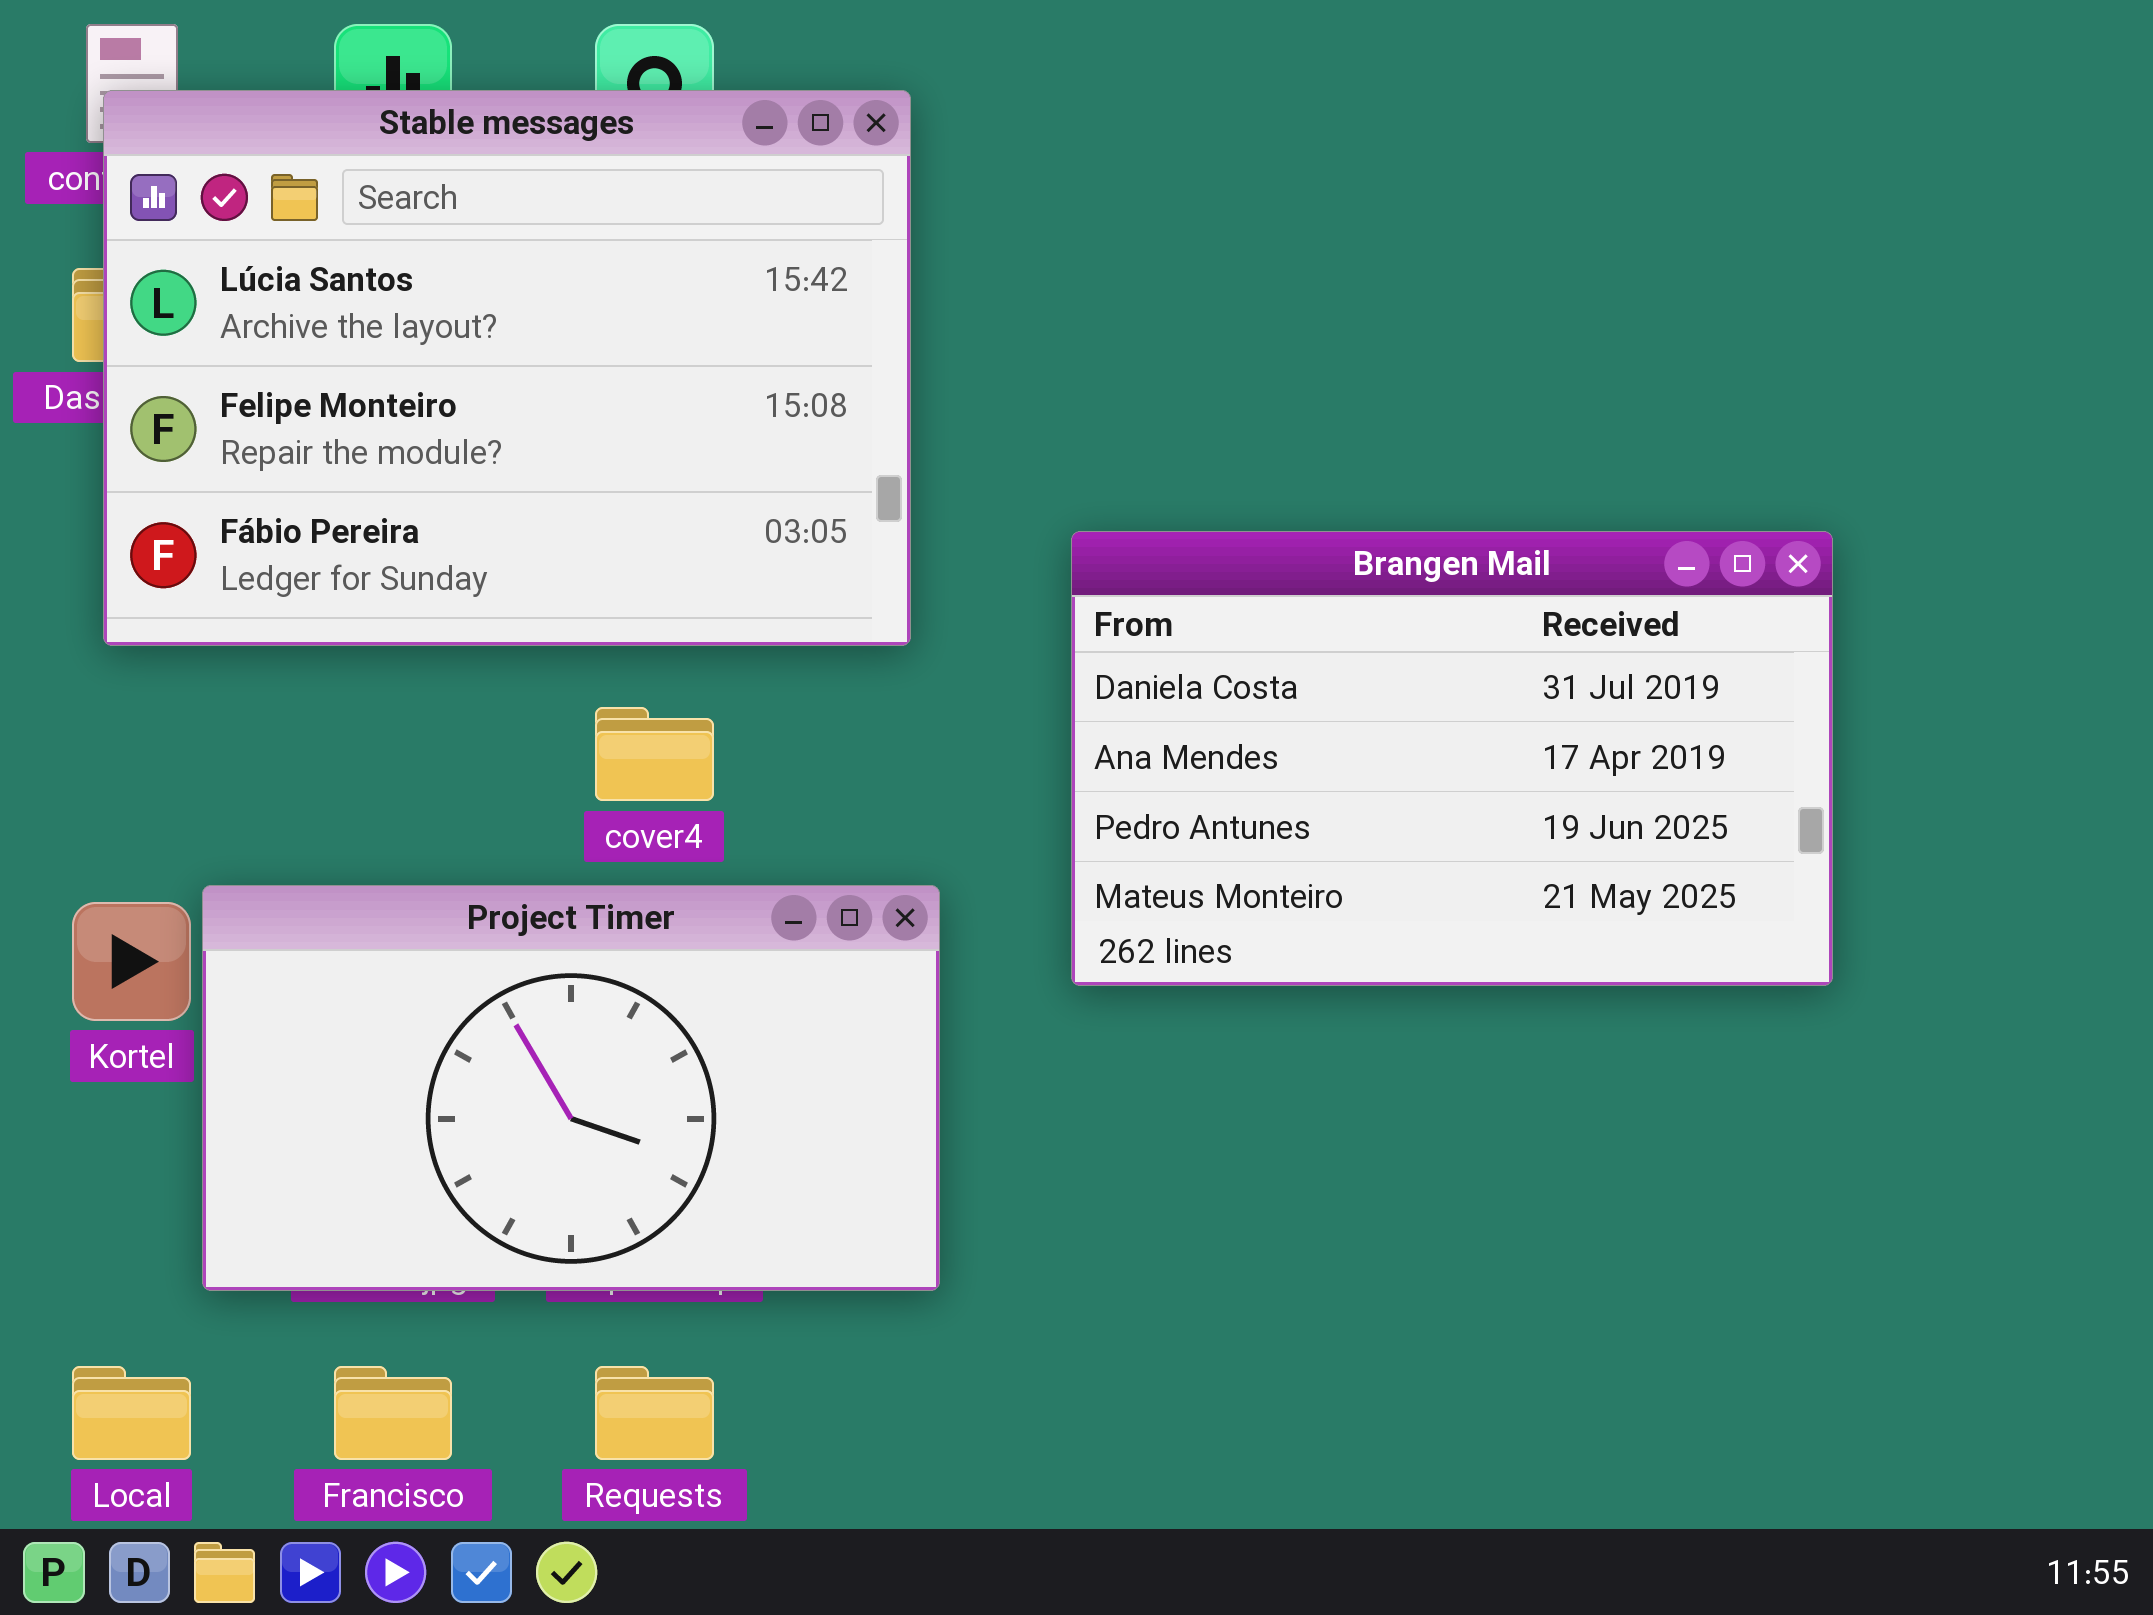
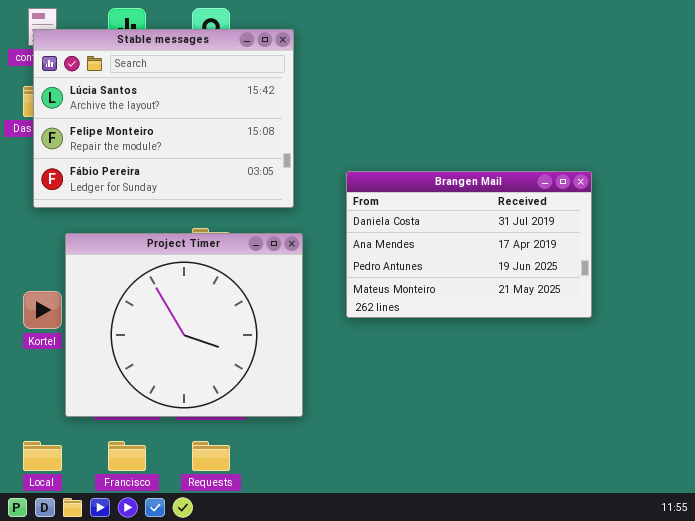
Project Timer: [202,885,940,1291] -> [65,233,303,417], resized

